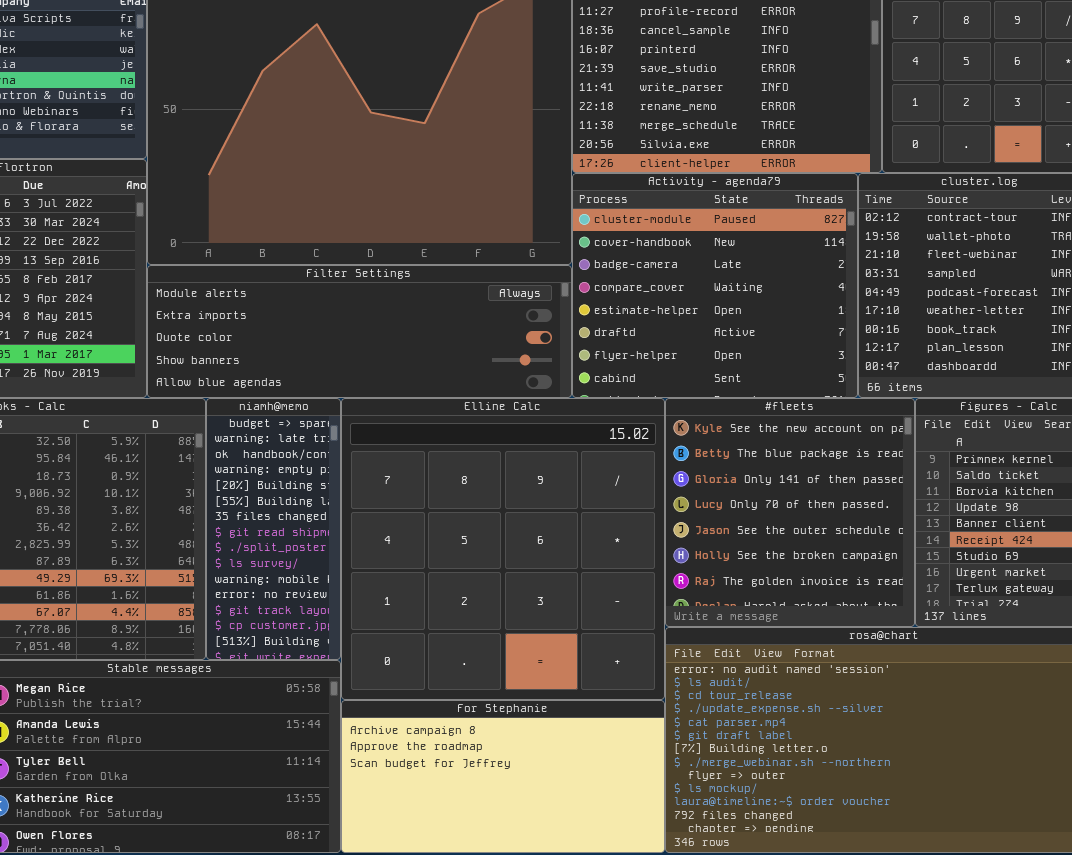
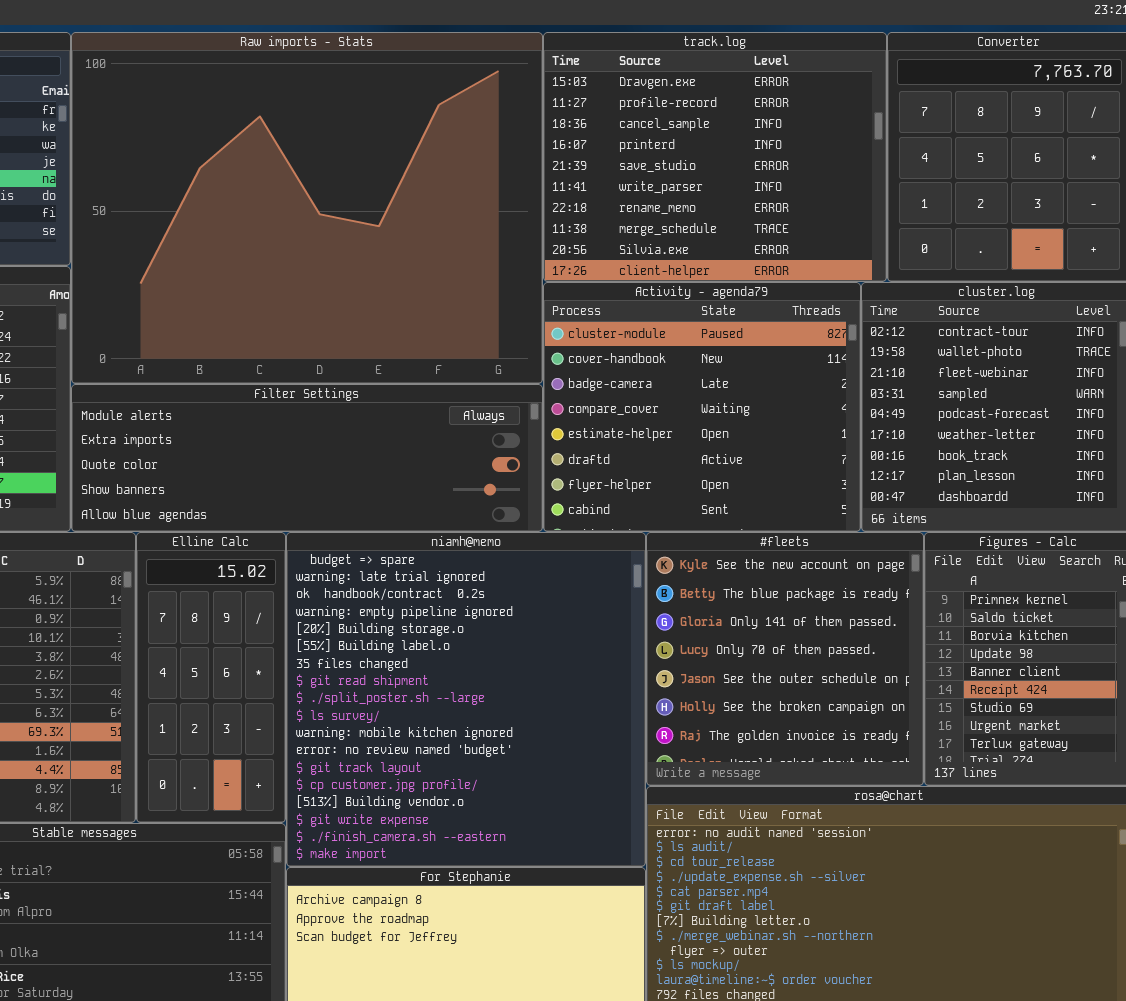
niamh@memo: [206,398,341,660] -> [286,532,646,867], moved, resized
Elline Calc: [341,398,665,700] -> [136,532,286,823], moved, resized

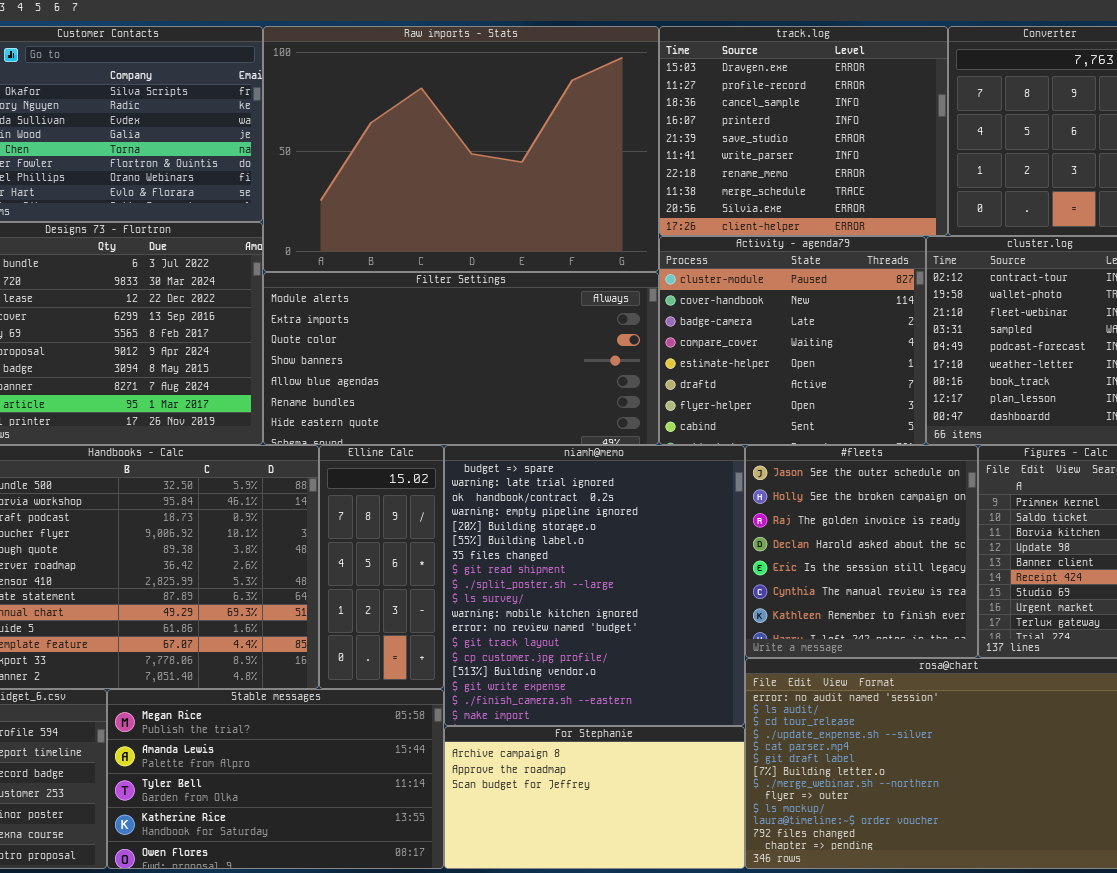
Raw imports - Stats: [71,32,543,384] -> [263,26,659,272], resized
Filter Settings: [71,384,543,532] -> [263,272,659,445], resized
#fleets: [646,532,924,786] -> [745,445,978,658], scrolled down 4 rows

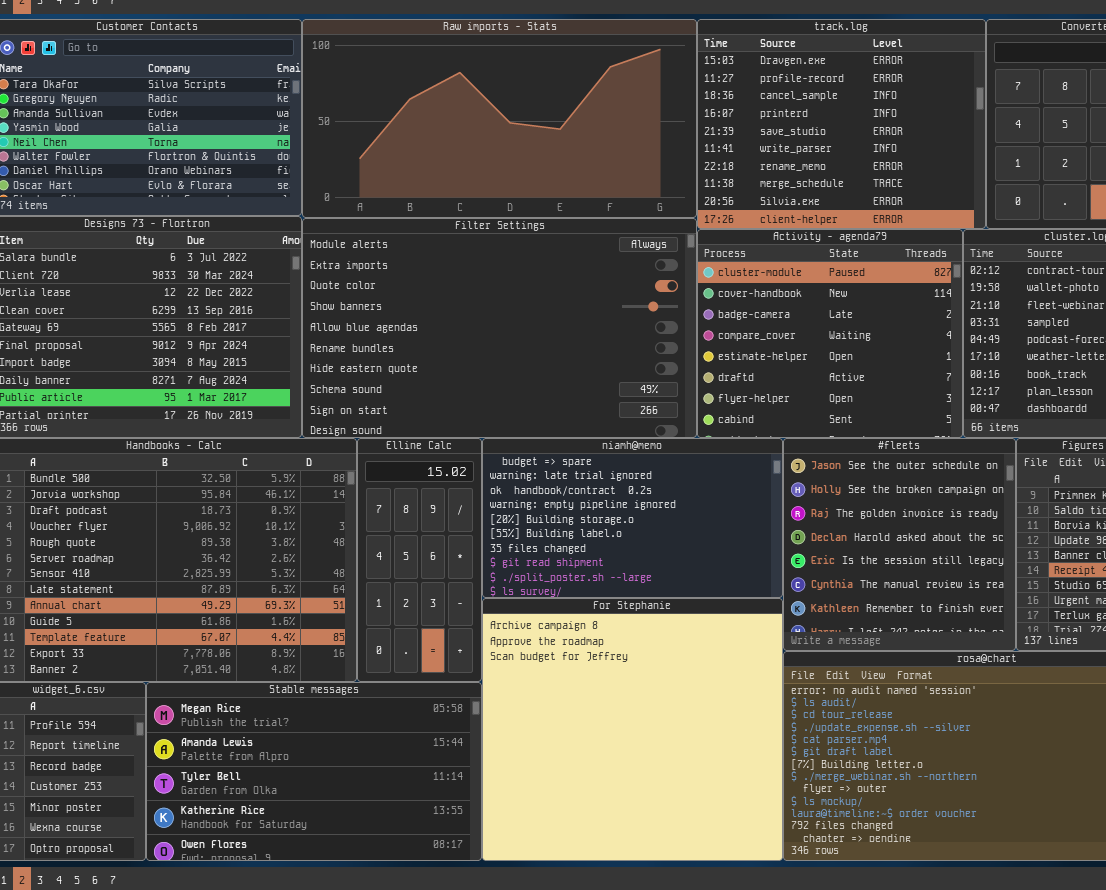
Raw imports - Stats: [263,26,659,272] -> [302,19,697,218], resized
Filter Settings: [263,272,659,445] -> [302,218,697,438], resized
niamh@memo: [444,445,745,726] -> [482,438,783,598], resized
For Stephanie: [444,726,745,869] -> [482,598,783,861], resized

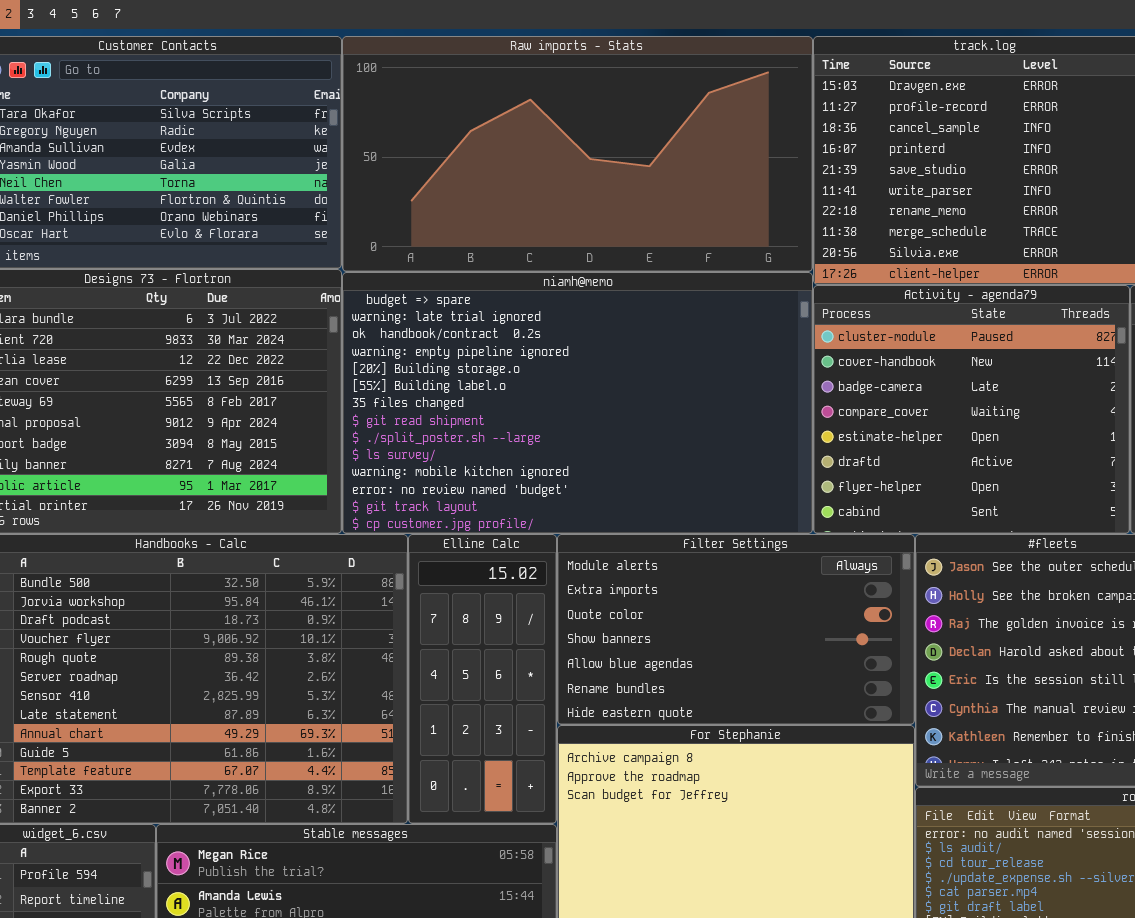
Filter Settings: [302,218,697,438] -> [557,534,915,725], moved, resized
niamh@memo: [482,438,783,598] -> [342,272,813,534], moved, resized

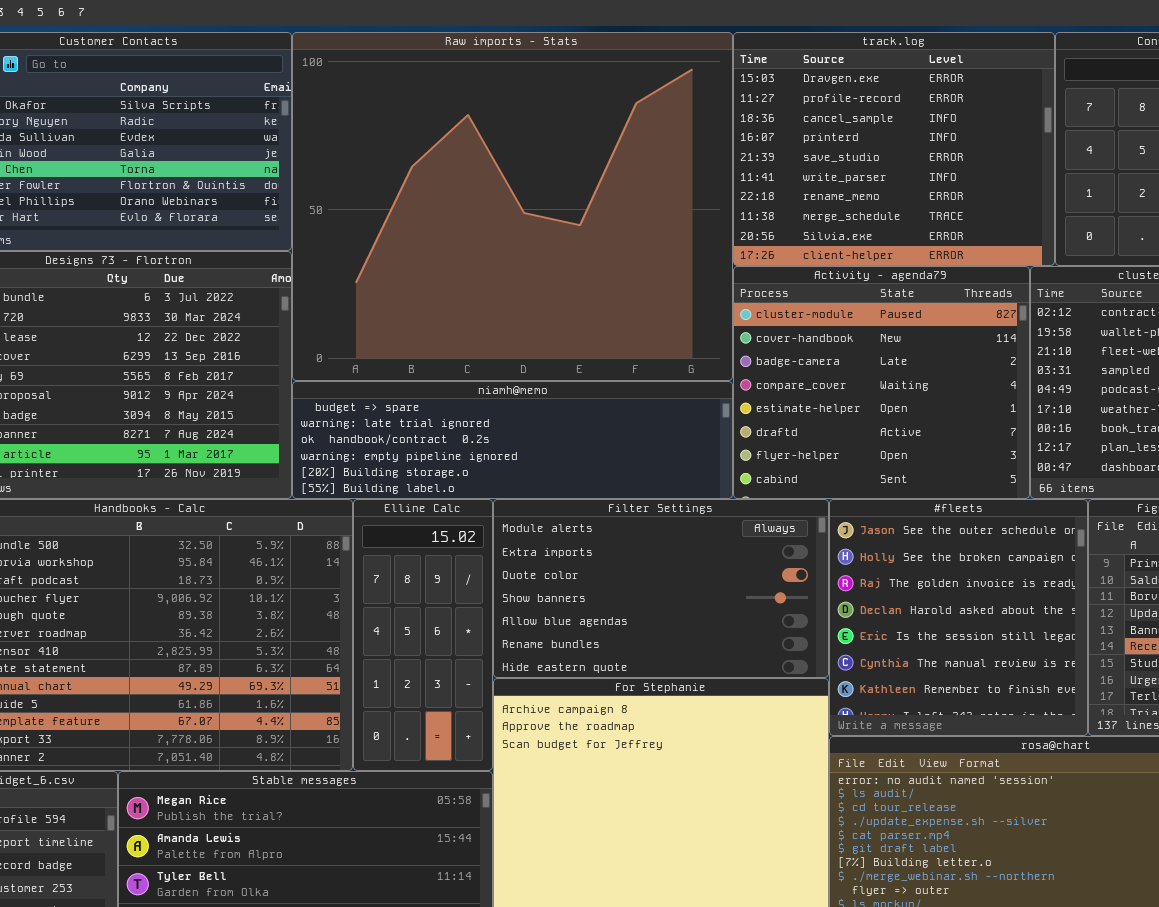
Raw imports - Stats: [342,36,813,272] -> [292,32,733,381], resized
niamh@memo: [342,272,813,534] -> [292,381,733,499], resized

